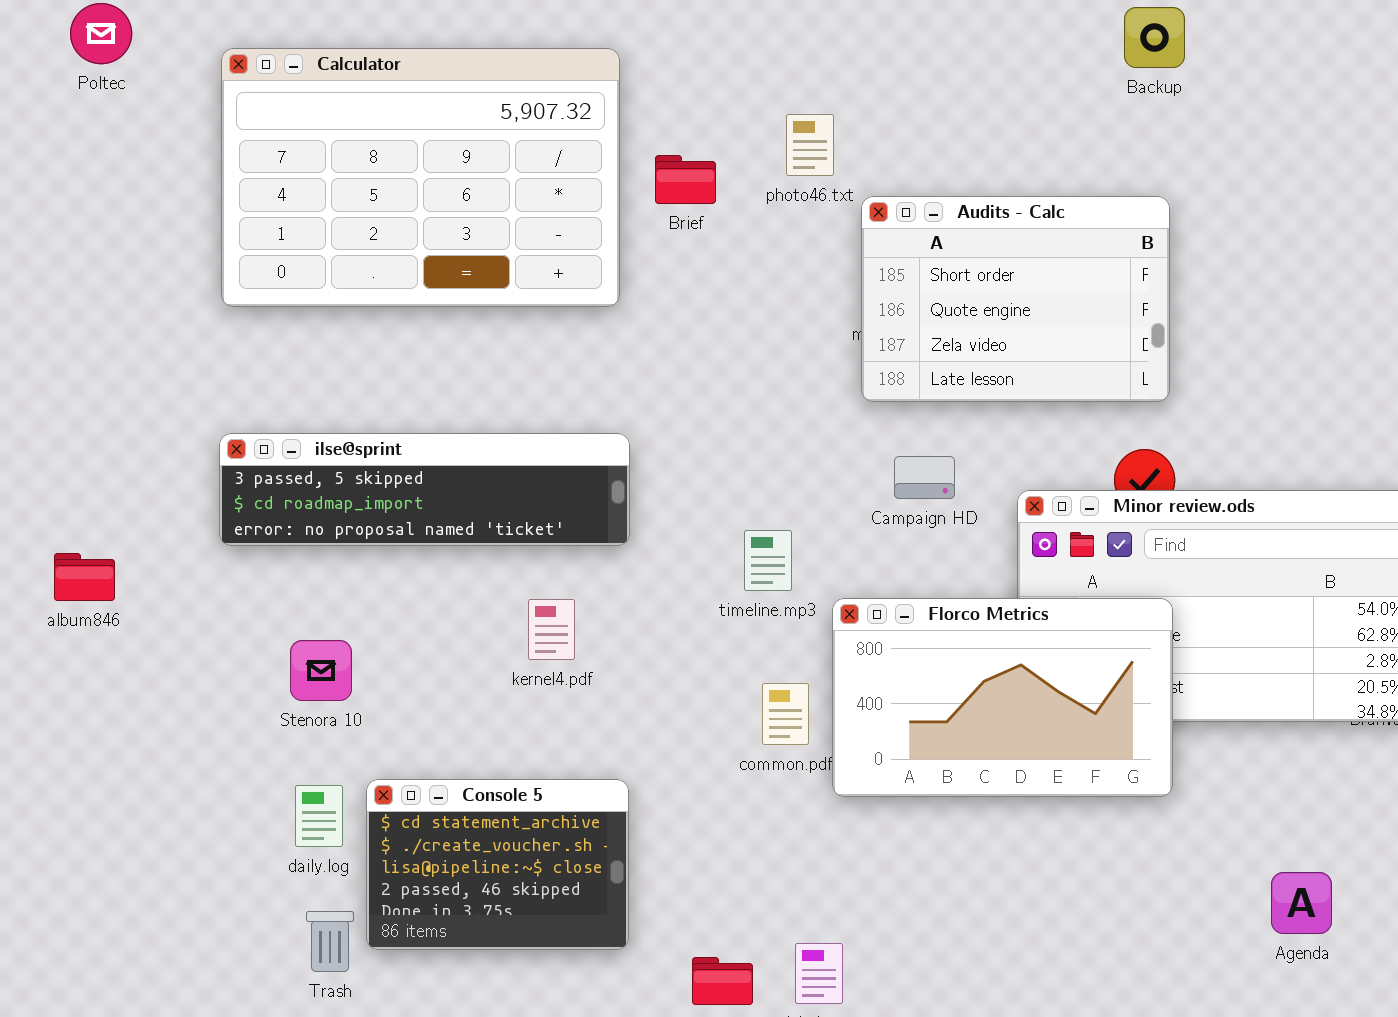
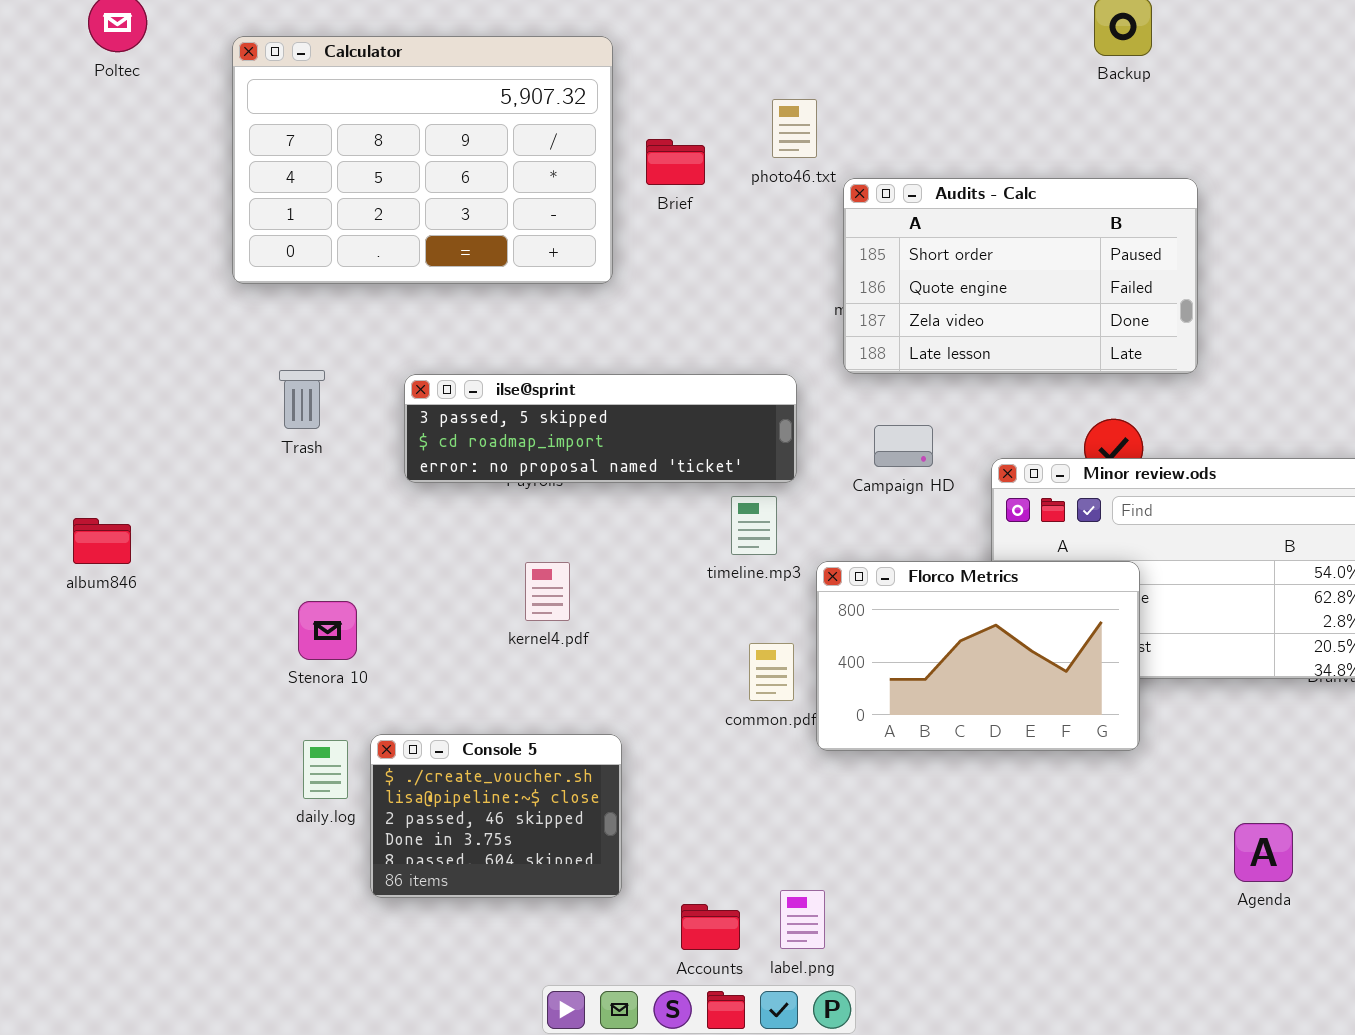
Audits - Calc: [861,196,1170,402] -> [843,178,1198,374], resized
ilse@sprint: [219,433,630,546] -> [404,374,797,483], moved
Console 5: [366,779,629,950] -> [370,734,622,898], scrolled down 1 row
Trash: [306,911,354,972] -> [279,370,325,429], moved

